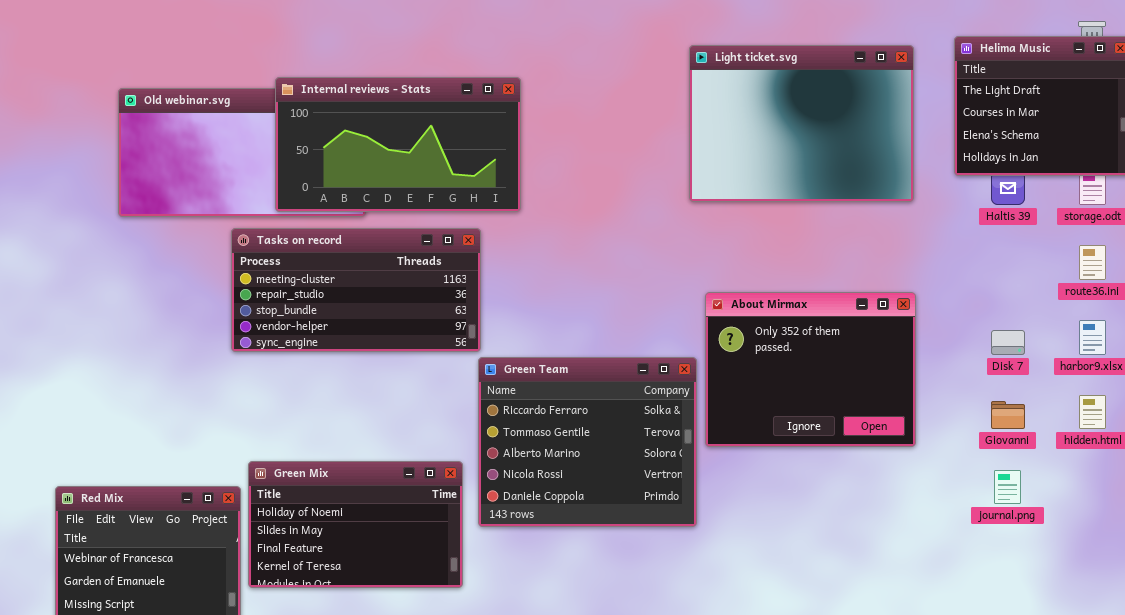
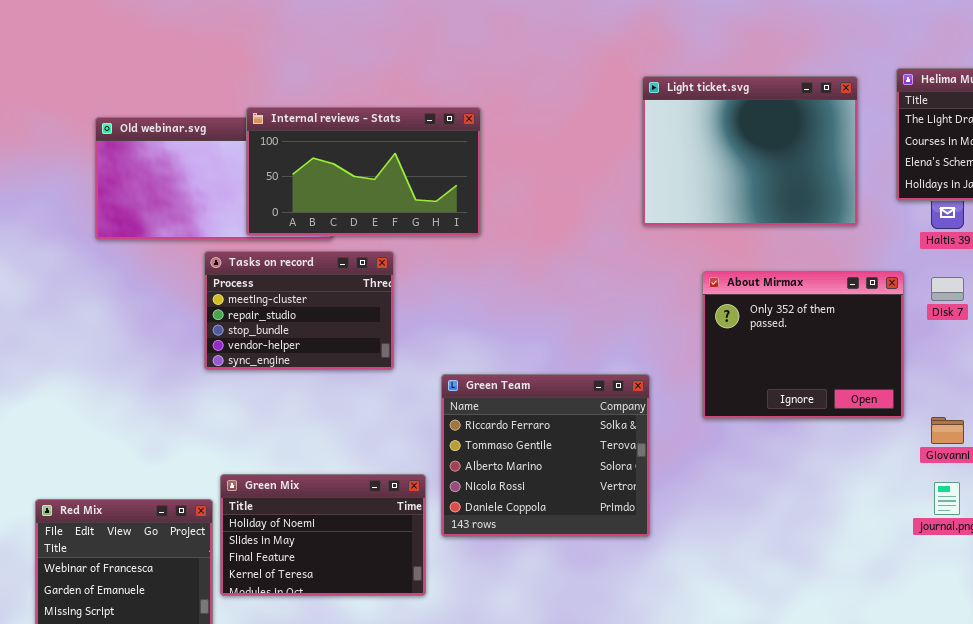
Tasks on record: [231,228,481,352] -> [204,251,394,370], resized
About Mirmax: [705,292,916,447] -> [702,271,904,419], moved
Disk 7: [991,330,1025,355] -> [931,277,964,301], moved

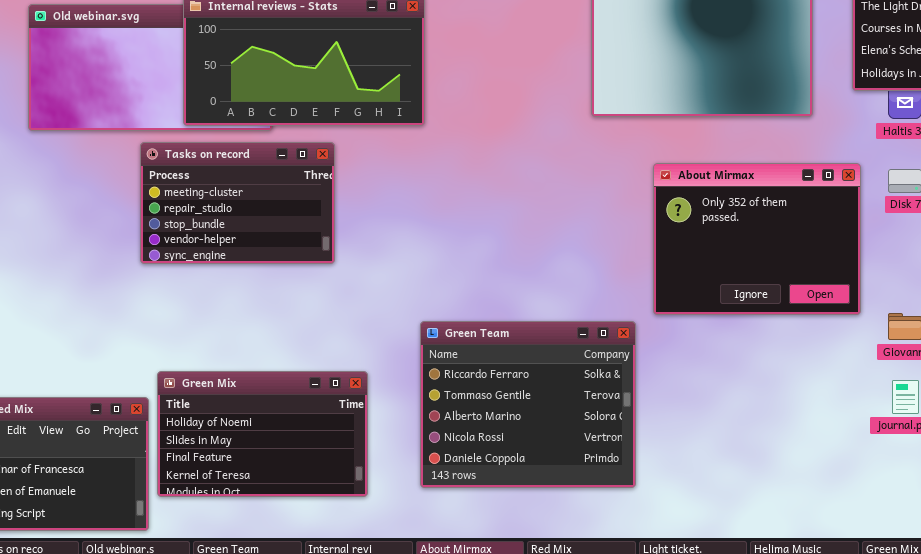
Green Team: [441,374,650,537] -> [420,321,636,488], moved

